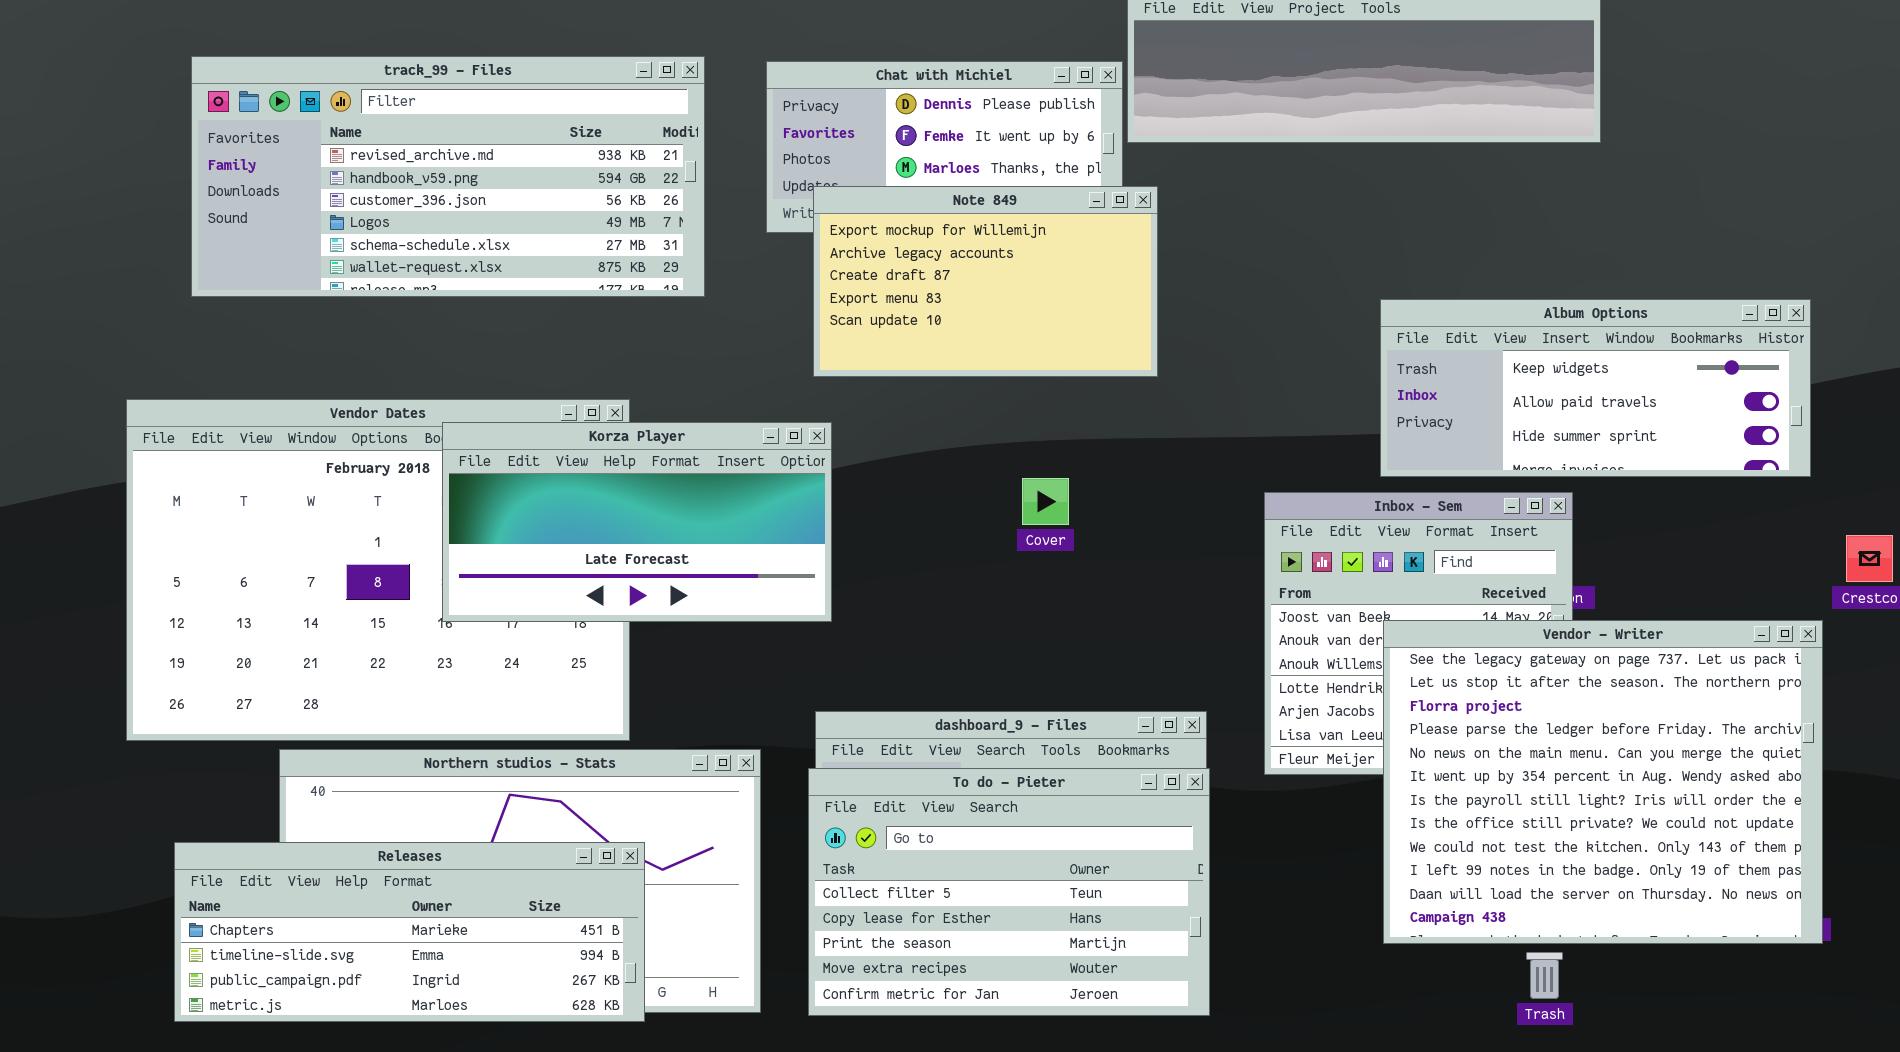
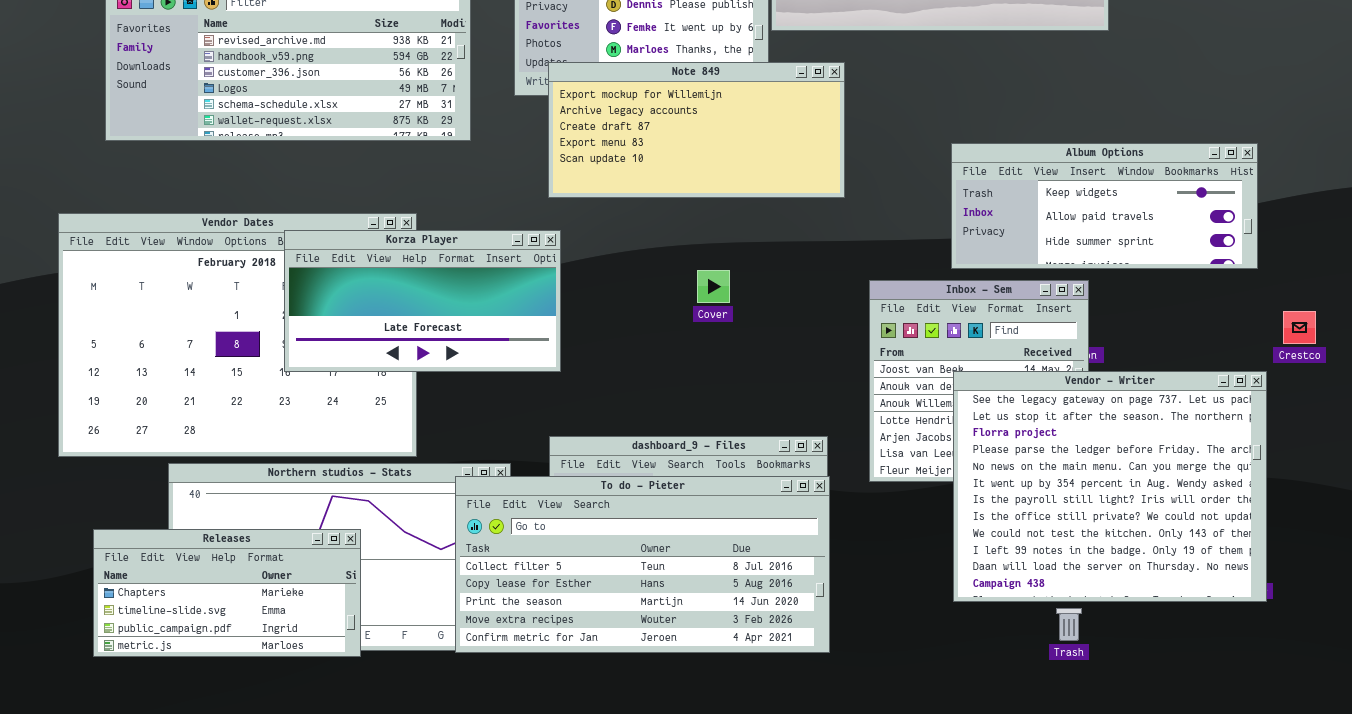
Note 849: [813,186,1158,377] -> [548,62,845,198], resized
To do - Pieter: [808,768,1210,1016] -> [455,476,830,653], resized
Releases: [174,842,645,1022] -> [93,529,361,657], resized

